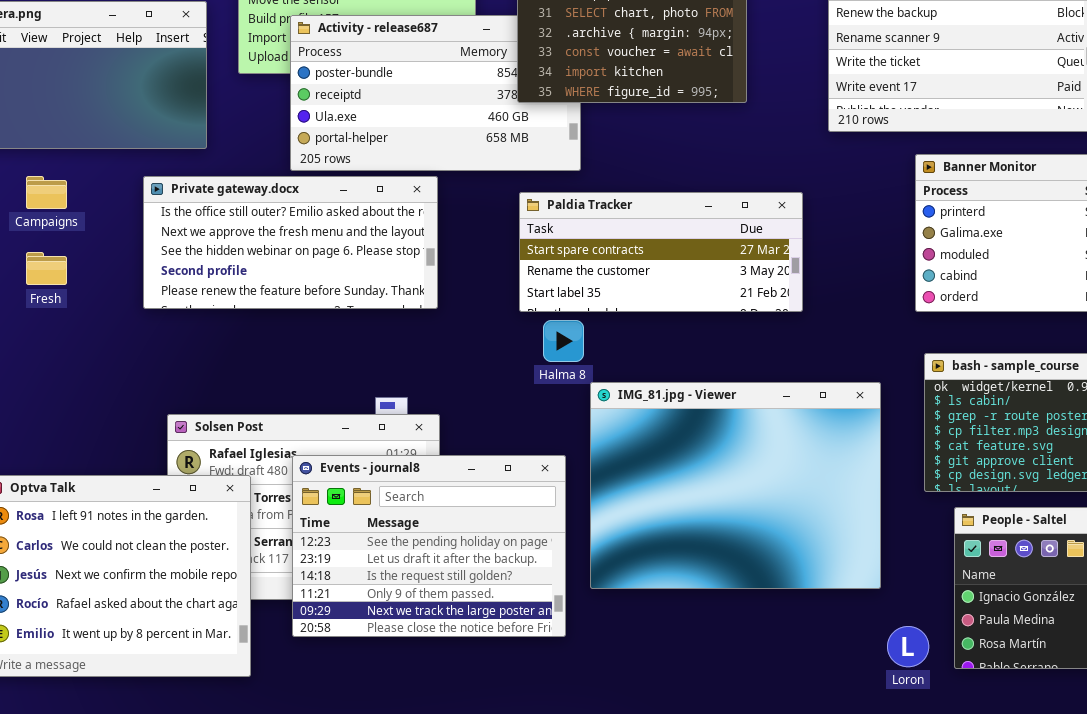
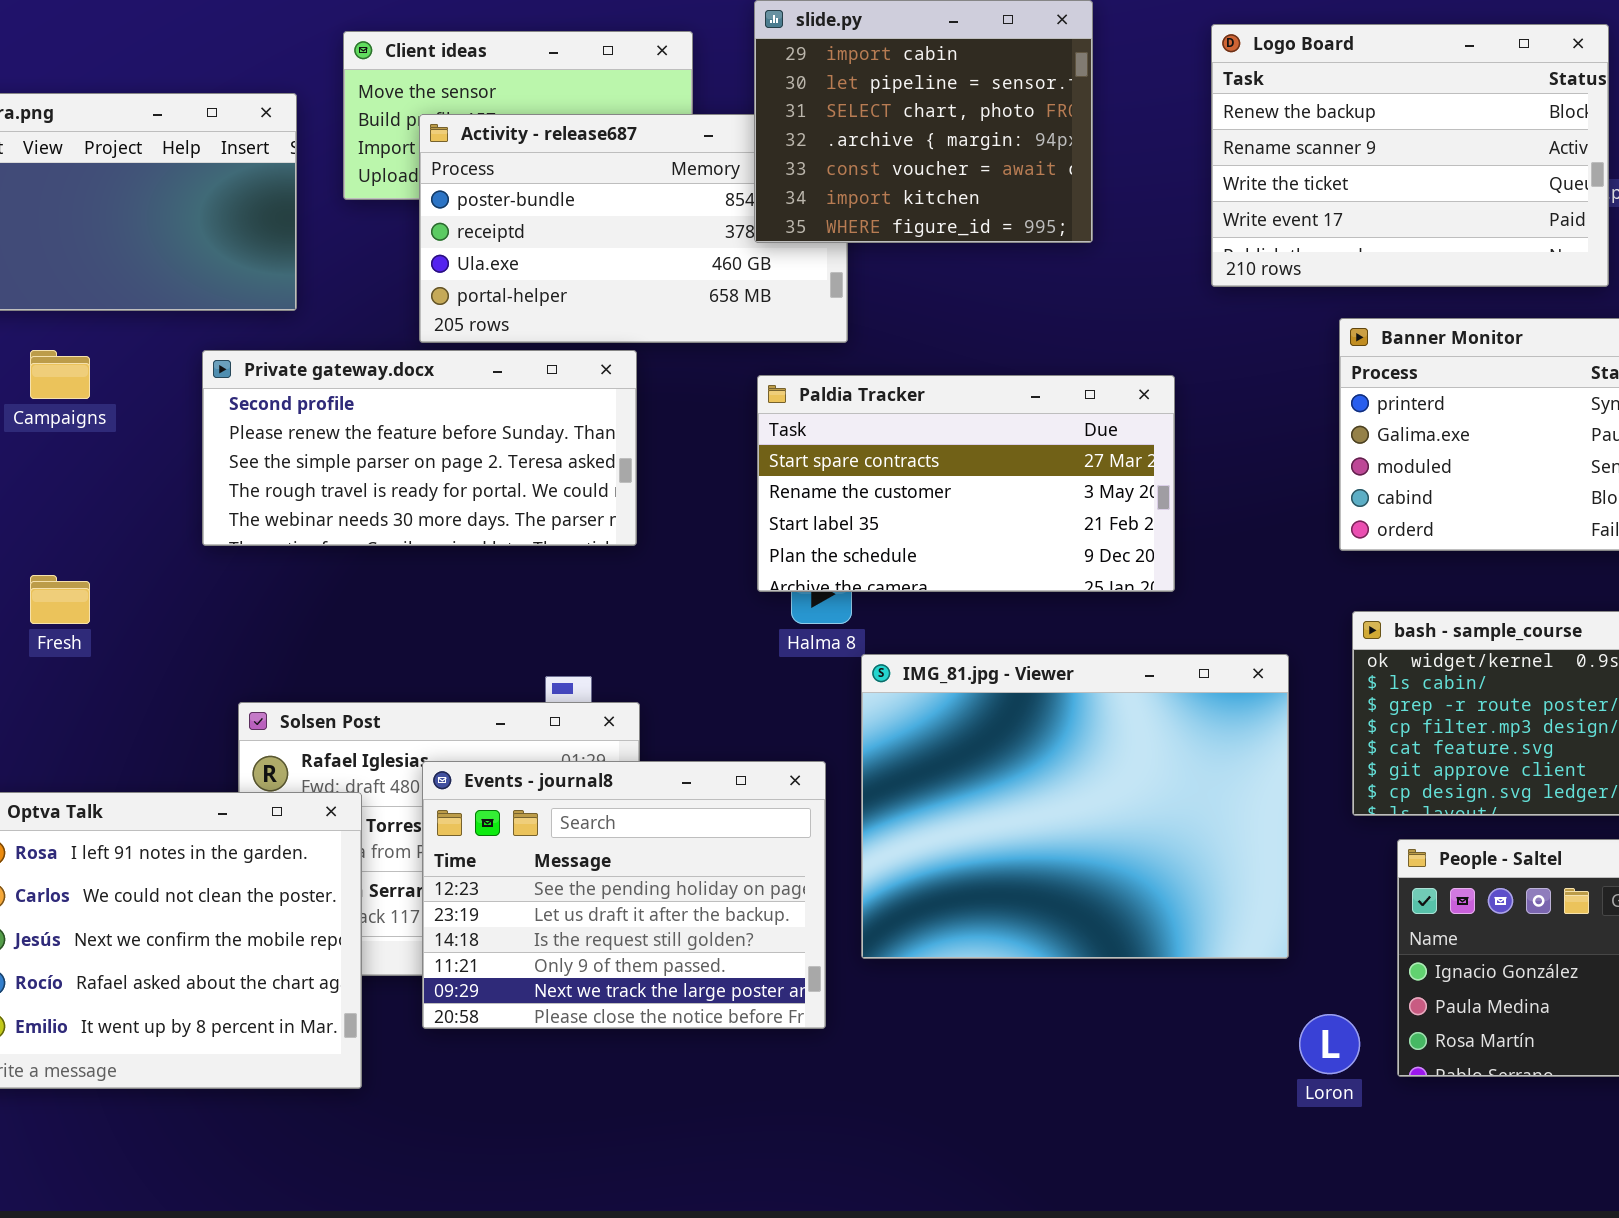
Private gateway.docx: [143,176,438,309] -> [202,350,637,546], scrolled down 3 rows
Paldia Tracker: [519,192,803,312] -> [757,375,1175,592], resized
Fresh: [26,252,67,285] -> [30,575,90,624], moved

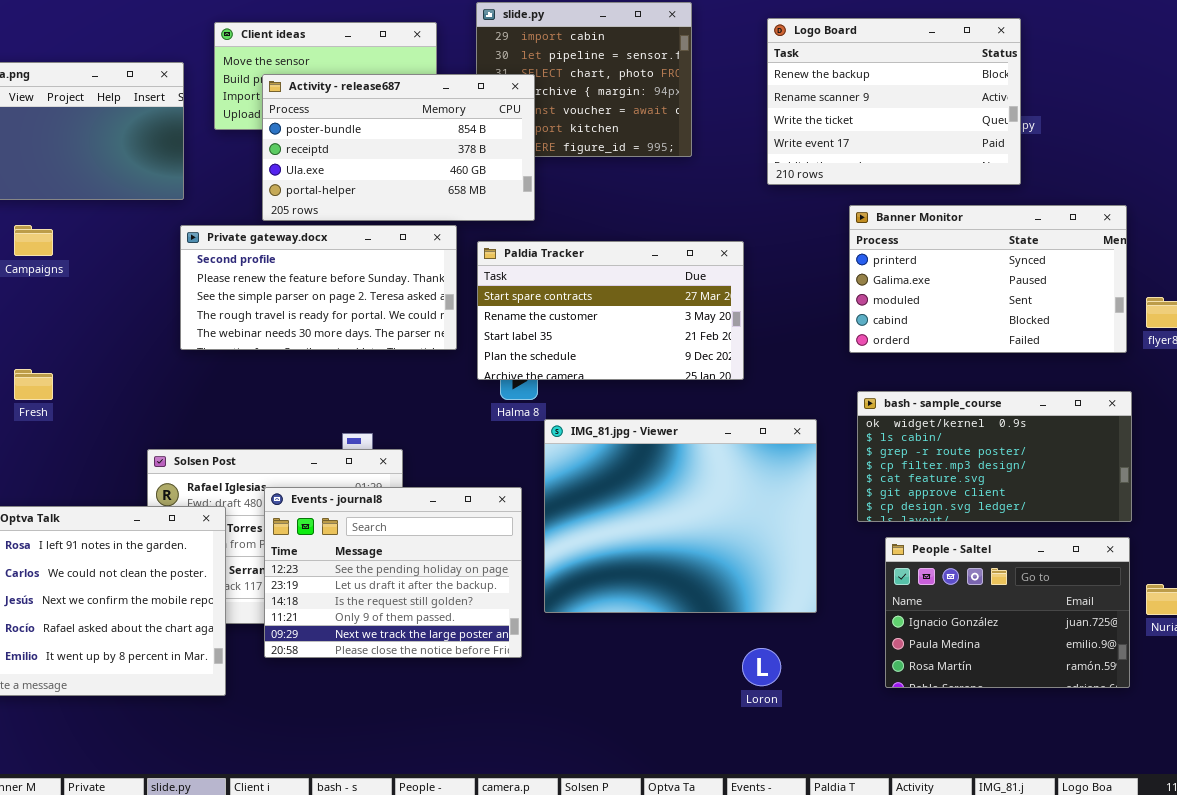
Activity - release687: [419,114,848,343] -> [262,74,535,221], raised
Private gateway.docx: [202,350,637,546] -> [180,225,457,350], moved
Loron: [1299,1014,1360,1074] -> [742,648,781,686], moved

